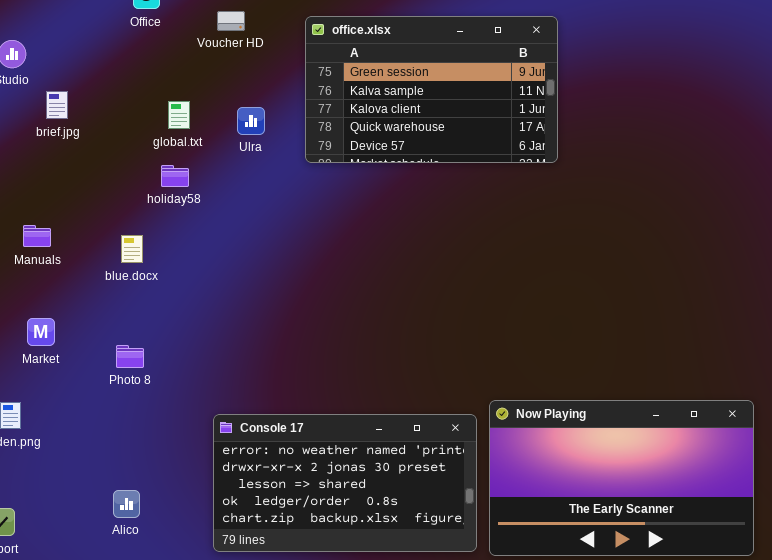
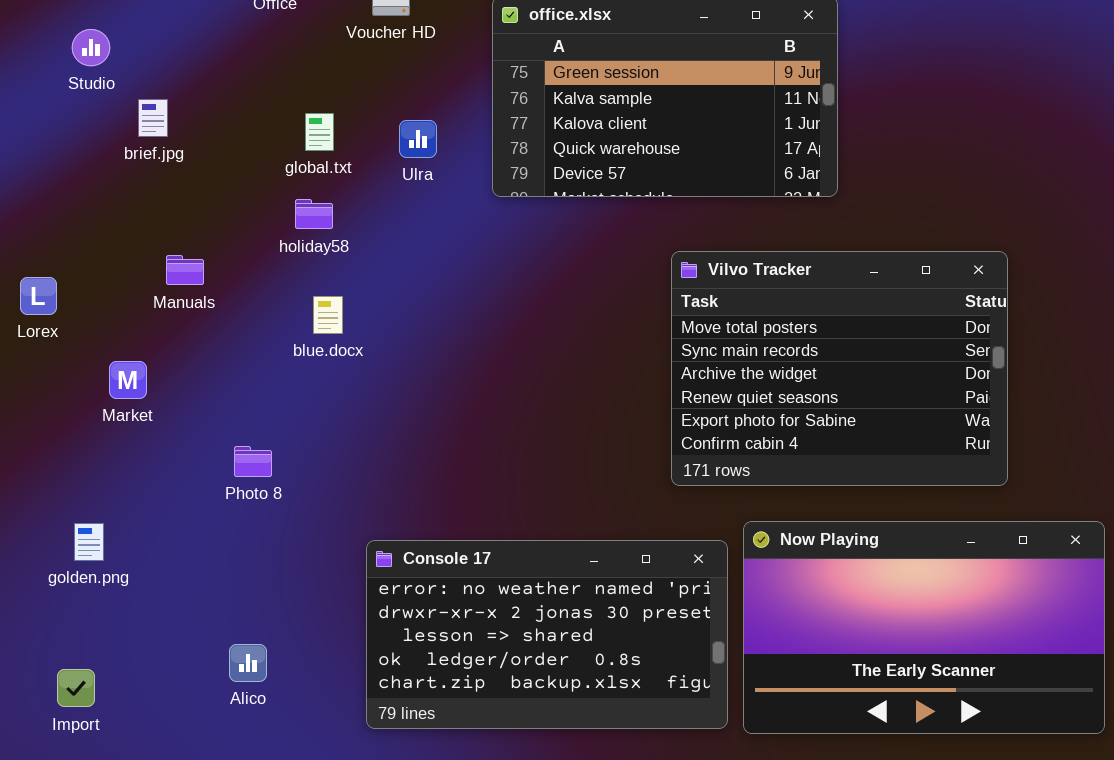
Vilvo Tracker: none -> [671,251,1008,486], opened
Manuals: [23,225,51,247] -> [166,255,204,285], moved
blue.docx: [121,235,143,263] -> [313,296,343,334], moved
Market: [27,318,55,346] -> [109,361,147,399], moved

